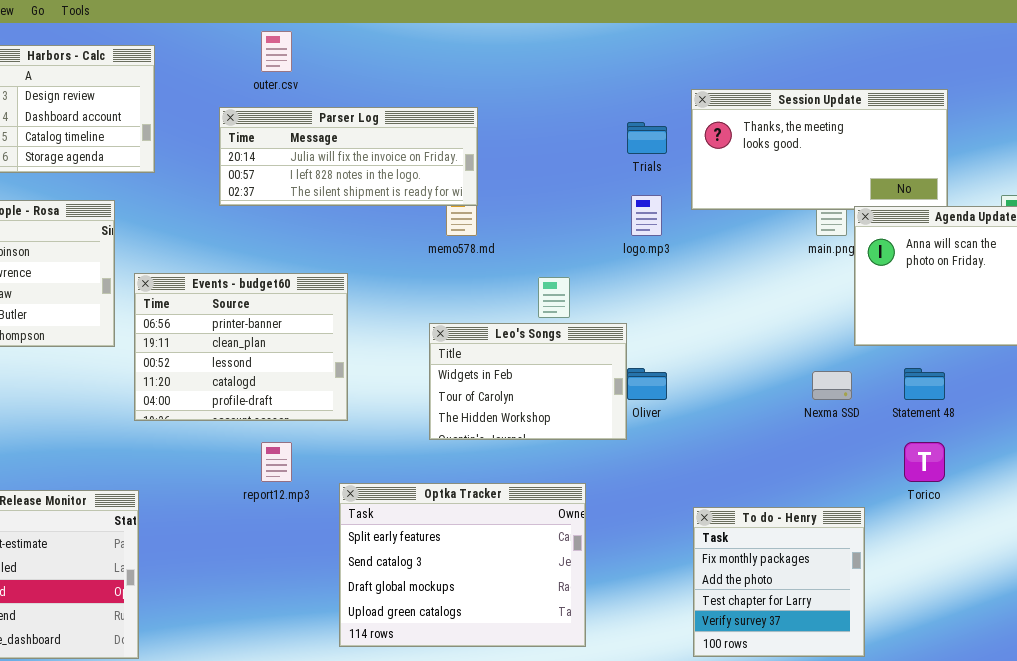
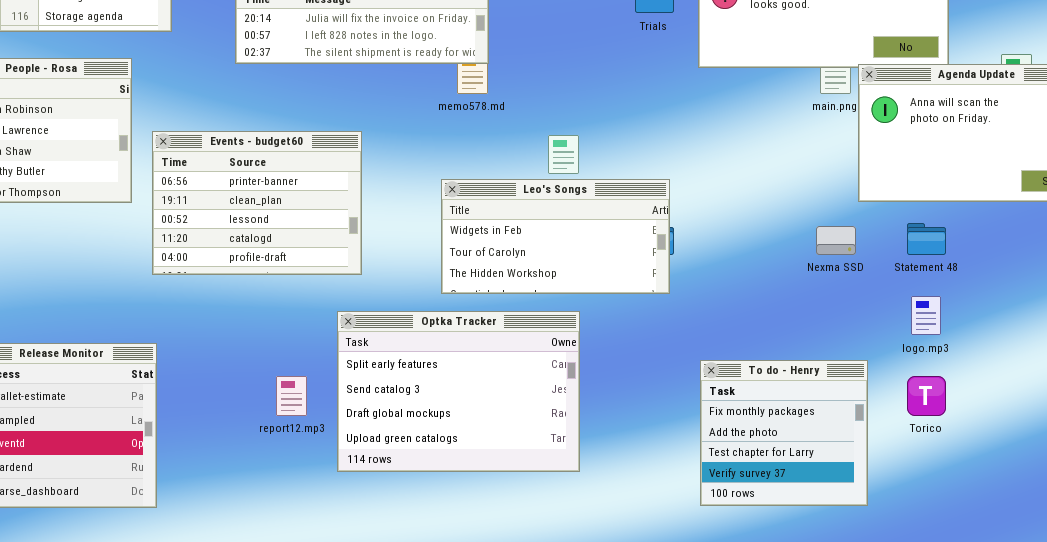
logo.mp3: [631,195,662,236] -> [911,296,941,335], moved
Leo's Songs: [429,323,627,440] -> [441,179,670,294], resized
report12.mp3: [261,442,292,482] -> [276,376,307,416], moved
Torico: [904,442,945,482] -> [907,376,946,416], moved
Optka Tracker: [339,483,586,647] -> [337,311,580,472], moved

